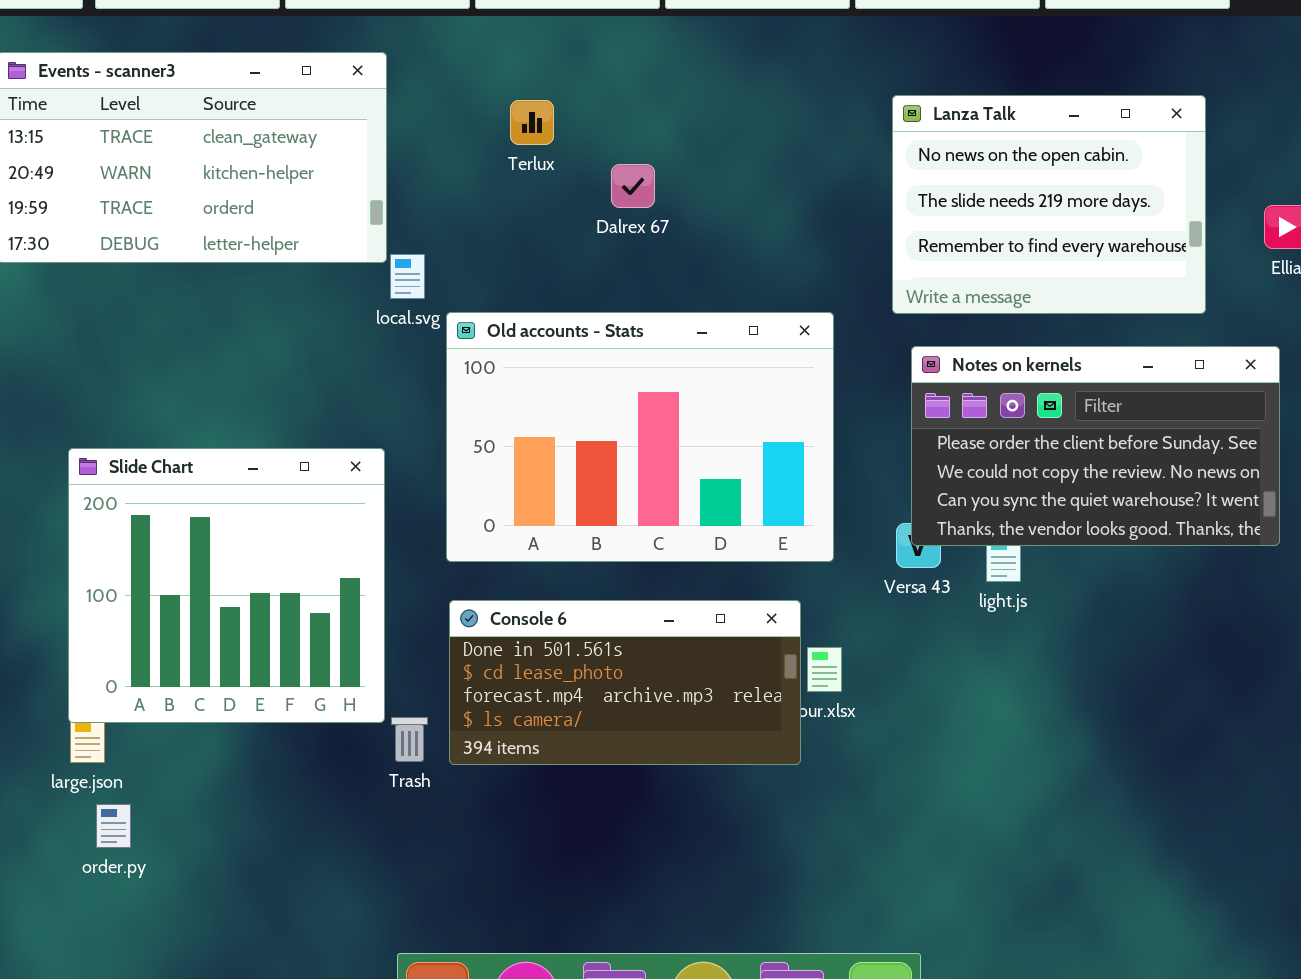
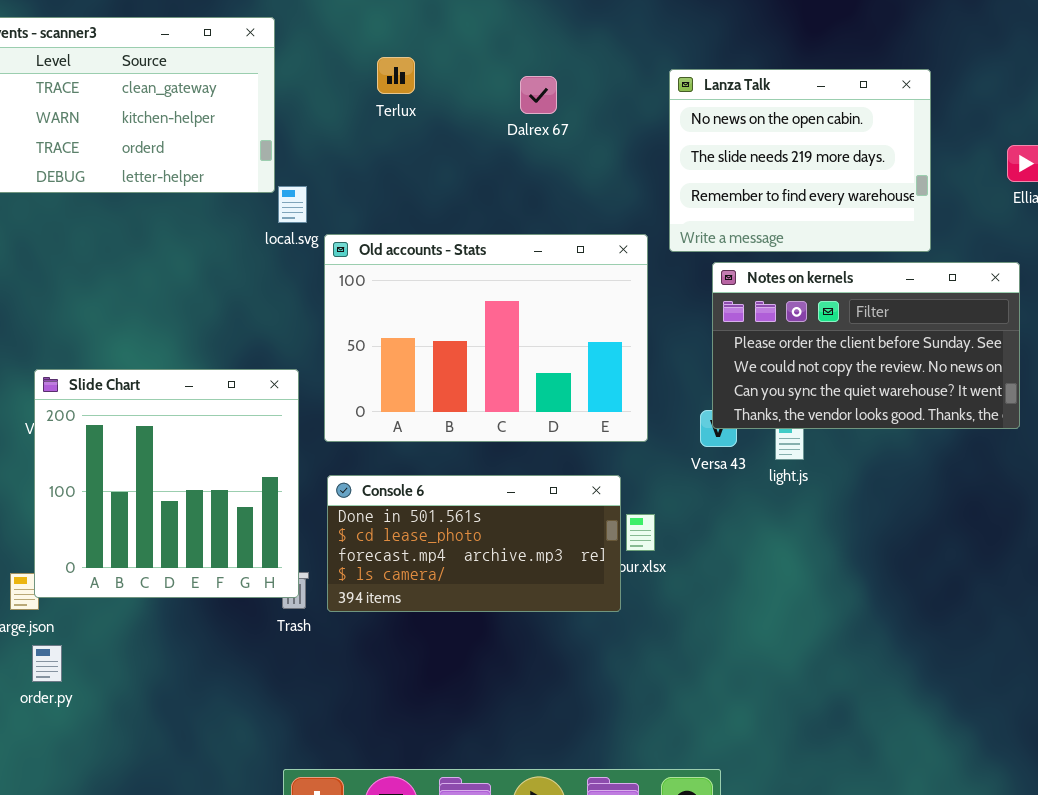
Lanza Talk: [892,95,1206,314] -> [669,69,931,252], moved
Dalrex 67: [611,164,655,208] -> [520,76,557,114], moved
Slide Chart: [68,448,385,723] -> [34,369,299,598], moved

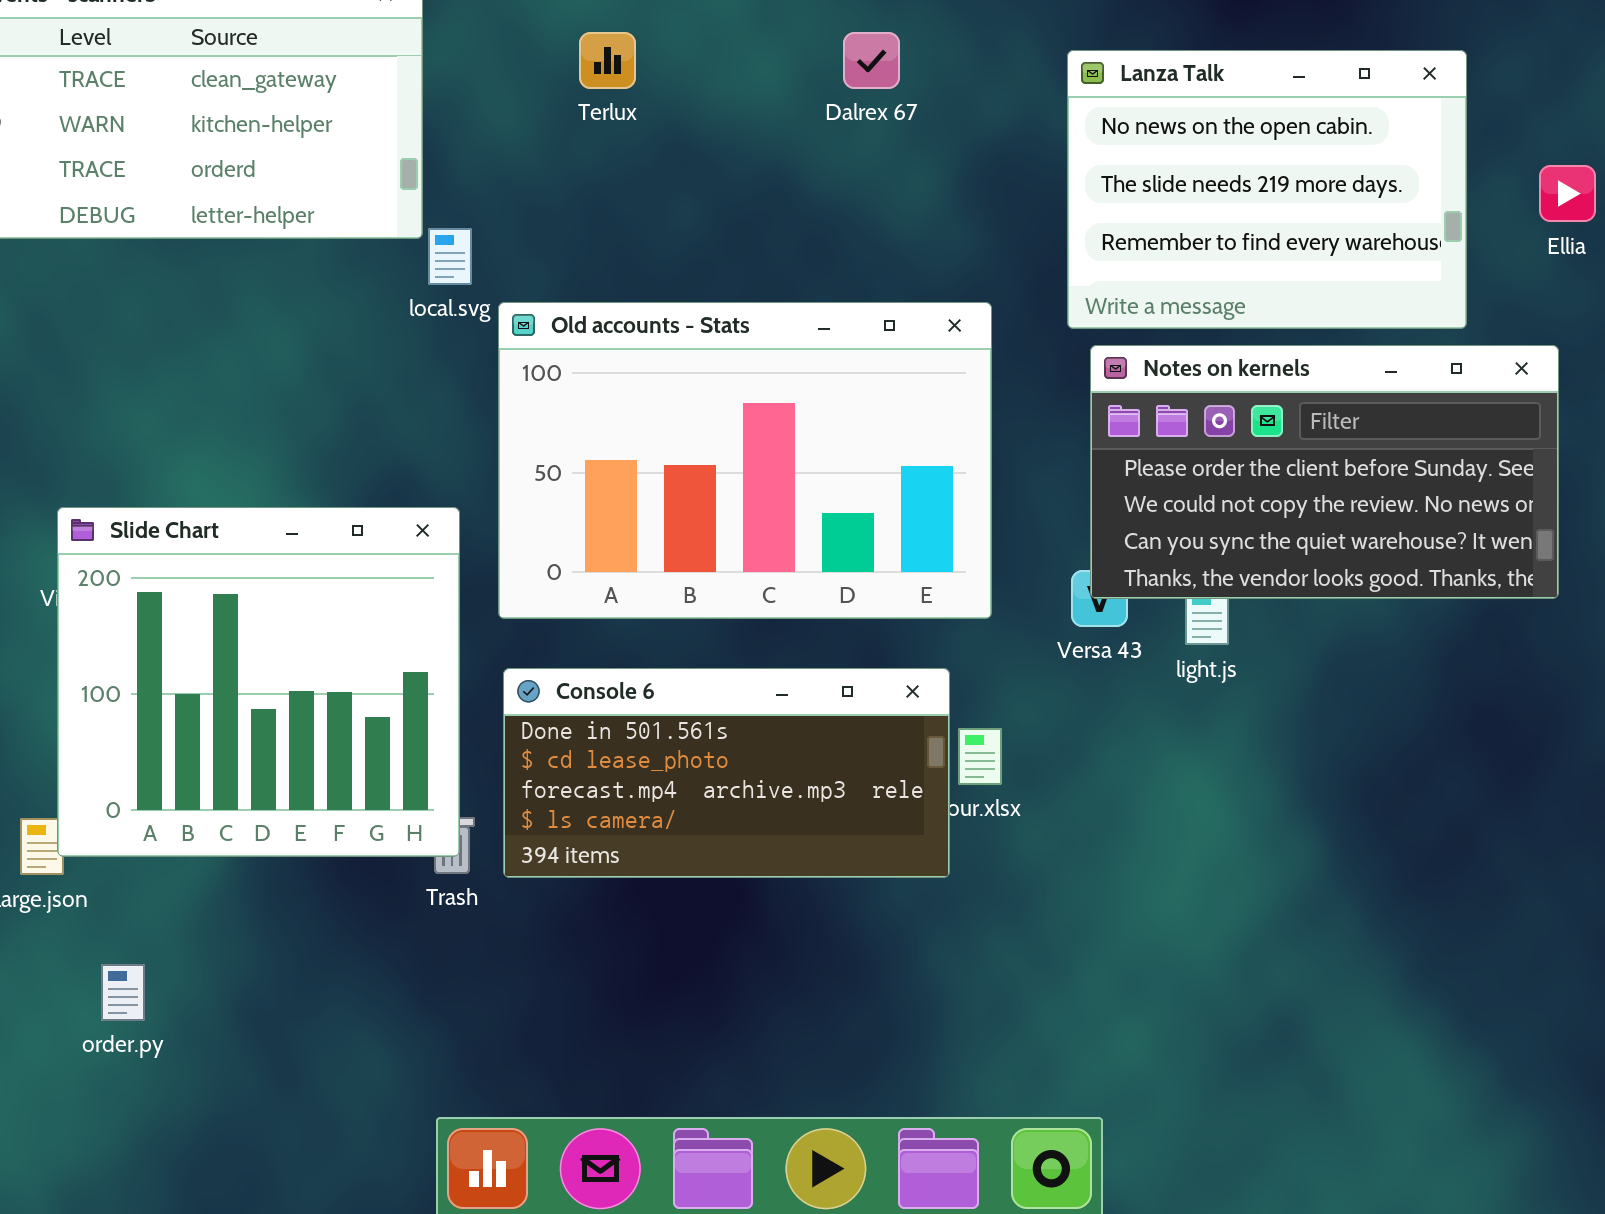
Lanza Talk: [669,69,931,252] -> [1067,50,1467,329], moved
Dalrex 67: [520,76,557,114] -> [843,32,900,89], moved
order.py: [32,645,62,682] -> [101,964,145,1021], moved

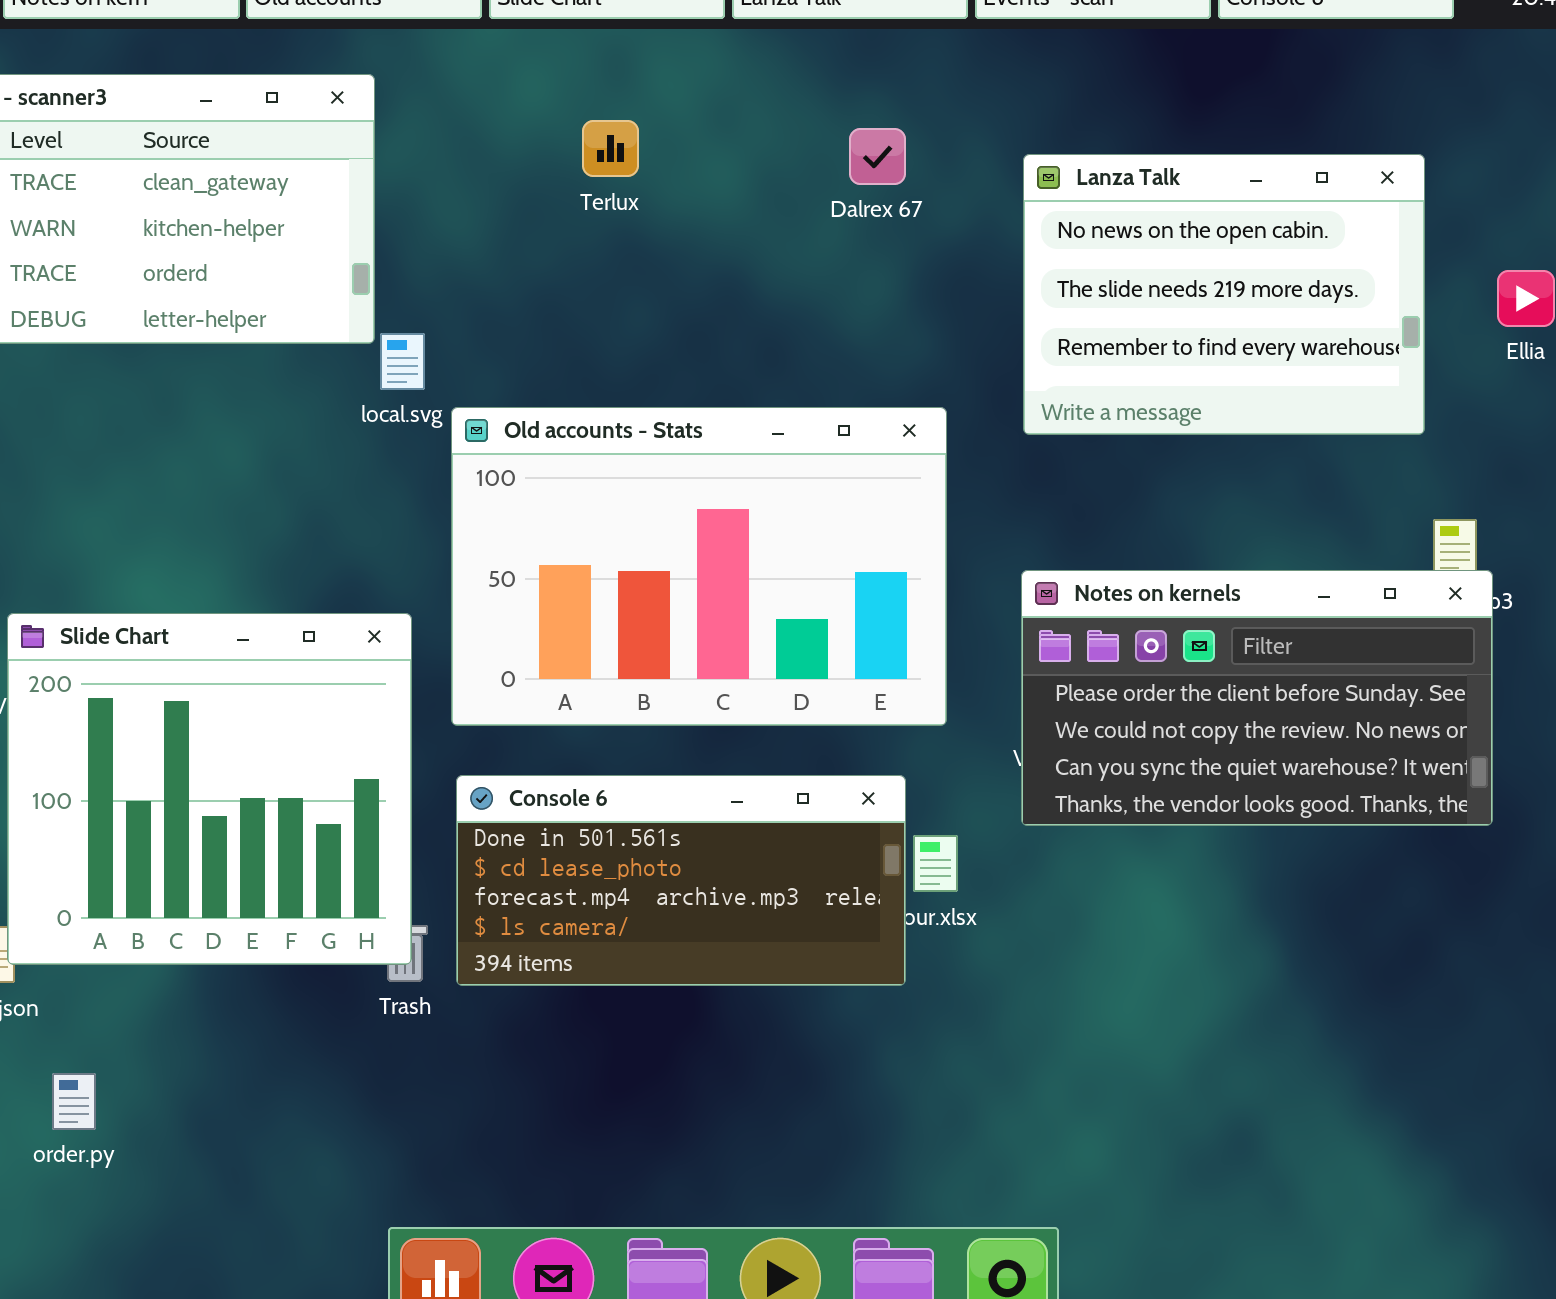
Terlux: [579,32,636,89] -> [582,120,639,177], moved
Dalrex 67: [843,32,900,89] -> [849,128,906,185], moved
Notes on kernels: [1090,345,1559,599] -> [1021,570,1493,826], moved

